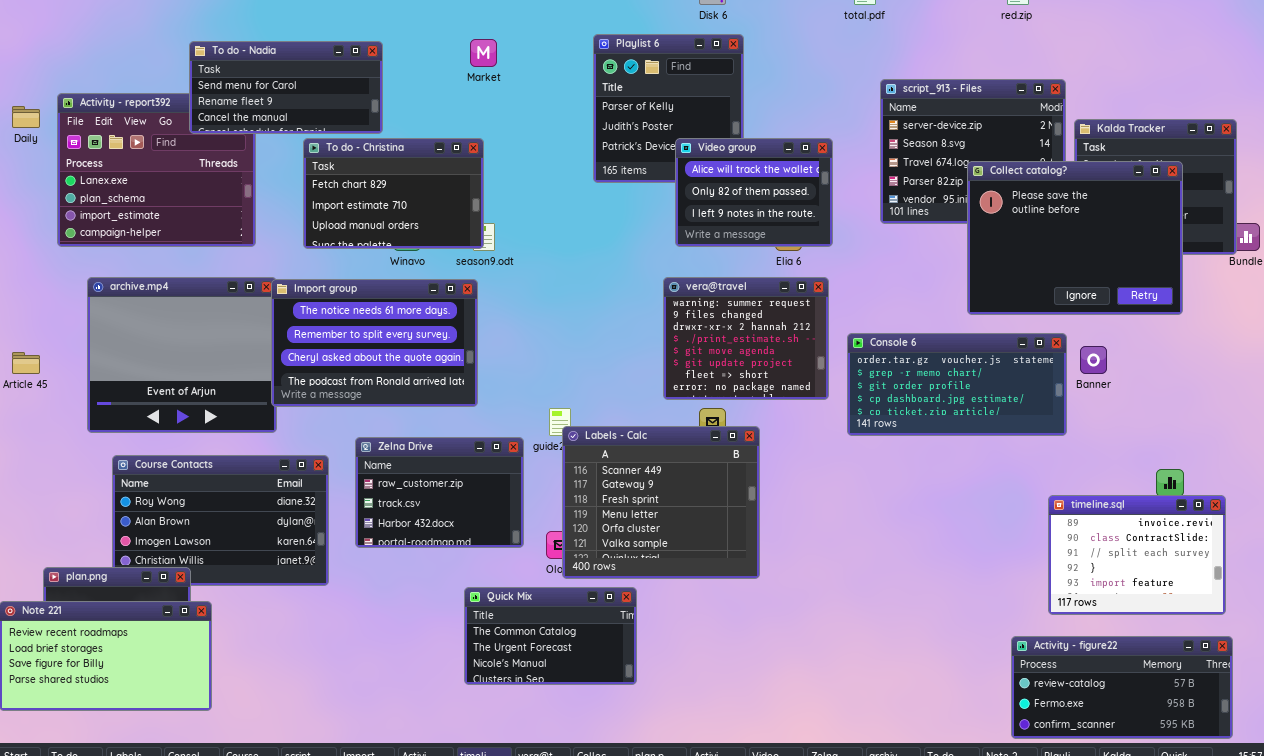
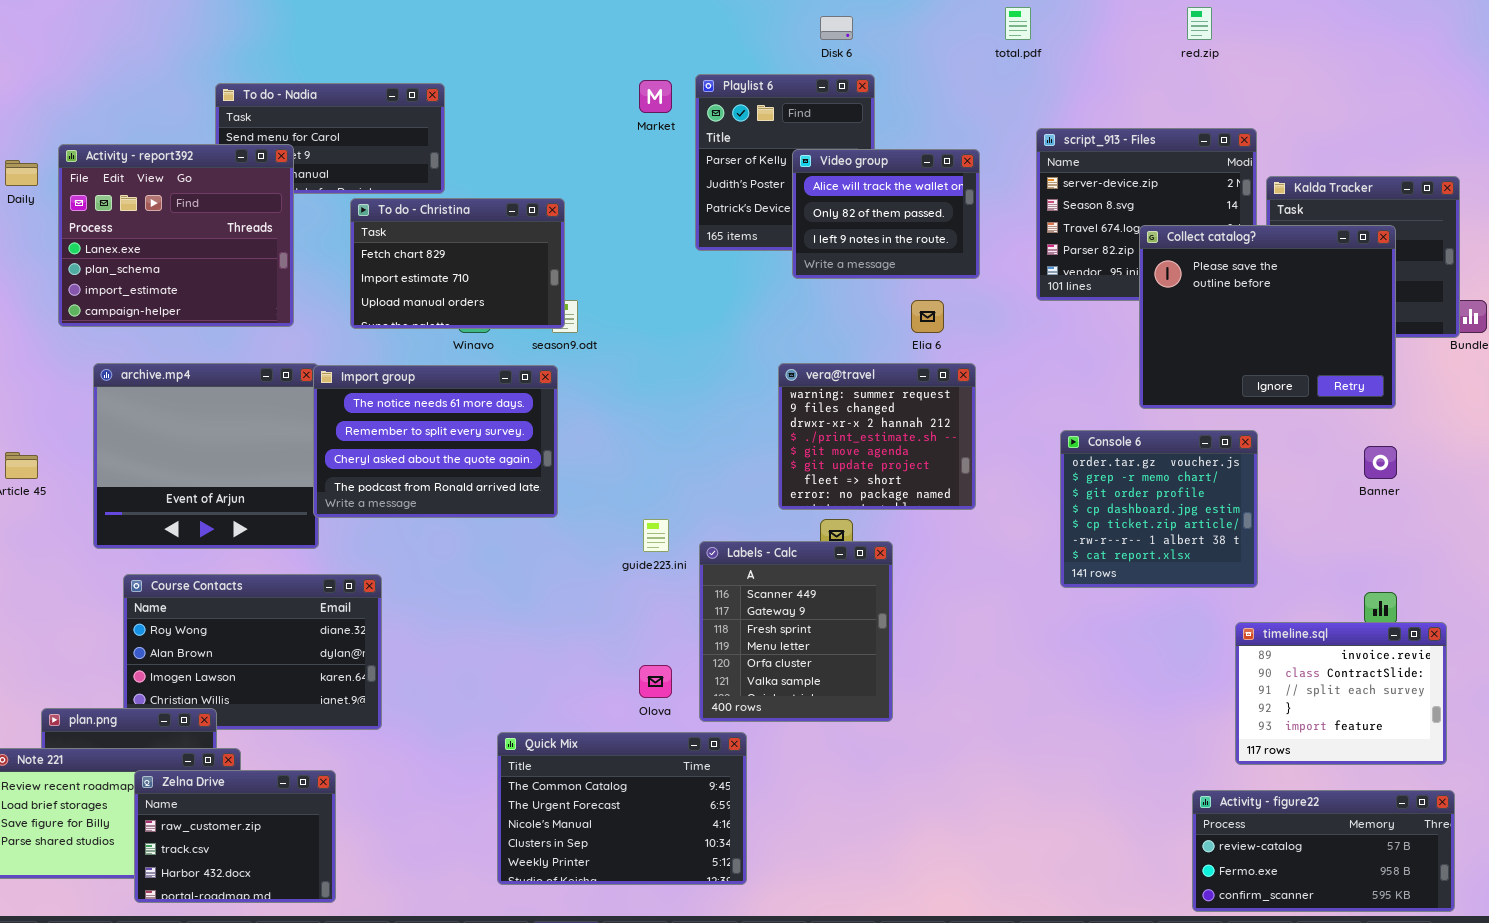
Market: [470,39,497,67] -> [639,80,672,113], moved
Activity - report392: [57,93,256,247] -> [58,144,294,327], raised
Video group: [675,138,833,247] -> [792,149,980,279], moved
Console 6: [847,333,1067,436] -> [1060,430,1258,588], resized
Banner: [1080,346,1107,374] -> [1364,446,1397,479], moved
Labels - Calc: [562,426,760,579] -> [699,541,893,722], resized
Zelna Drive: [355,437,524,548] -> [134,770,336,903], moved
Quick Mix: [464,587,637,685] -> [497,732,747,885], resized

